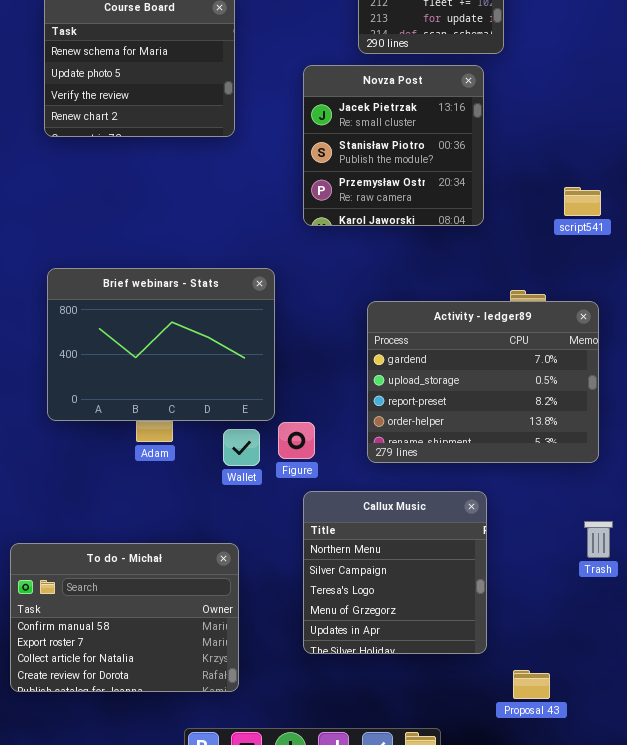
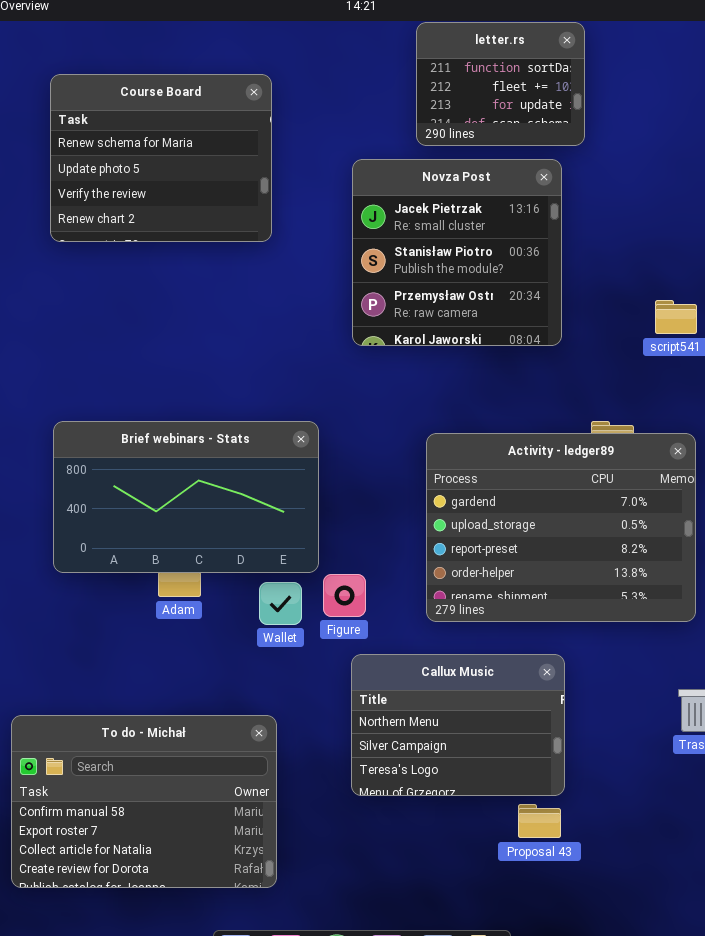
Brief webinars - Stats: [47,268,275,421] -> [53,421,319,573], resized
Callux Music: [303,491,487,654] -> [351,654,565,796], resized
Proposal 43: [513,670,550,699] -> [518,804,561,838], moved

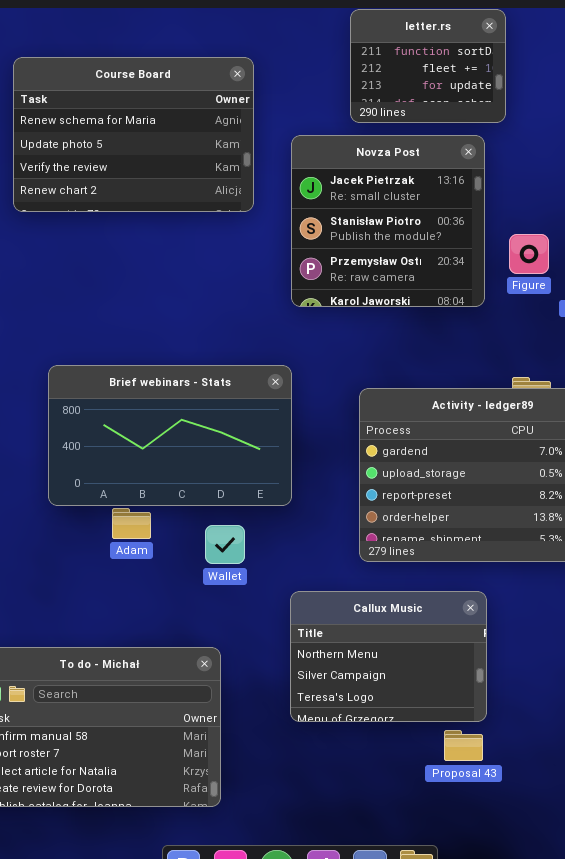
Course Board: [50,74,272,242] -> [13,57,254,212], resized
Brief webinars - Stats: [53,421,319,573] -> [48,365,292,506], moved
Figure: [323,574,366,617] -> [509,234,549,274], moved

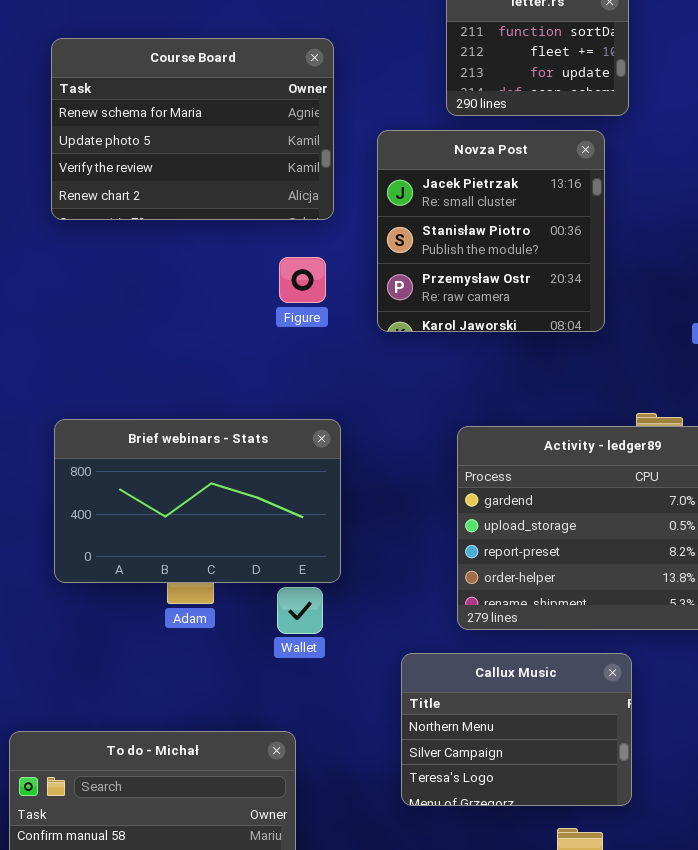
Figure: [509,234,549,274] -> [279,257,326,303], moved
Brief webinars - Stats: [48,365,292,506] -> [54,419,341,583], moved
Callux Music: [290,591,487,722] -> [401,653,632,806], moved

